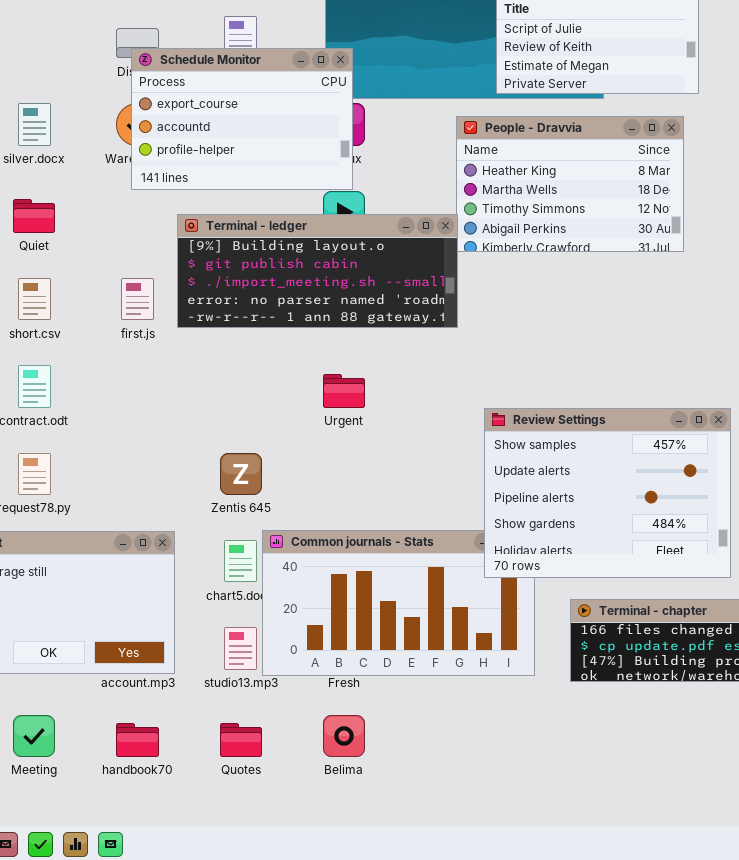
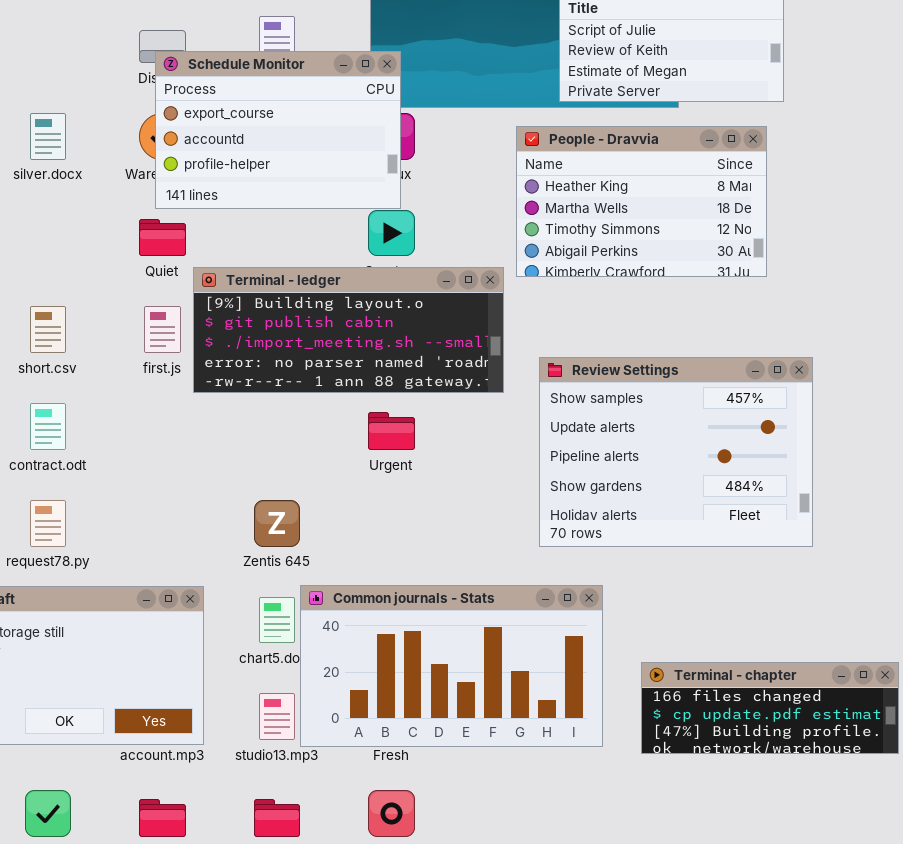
Quiet: [13,199,55,233] -> [139,219,186,256], moved
Terminal - ledger: [177,214,458,328] -> [193,267,504,393], moved
Review Settings: [484,408,731,578] -> [539,357,813,547], moved

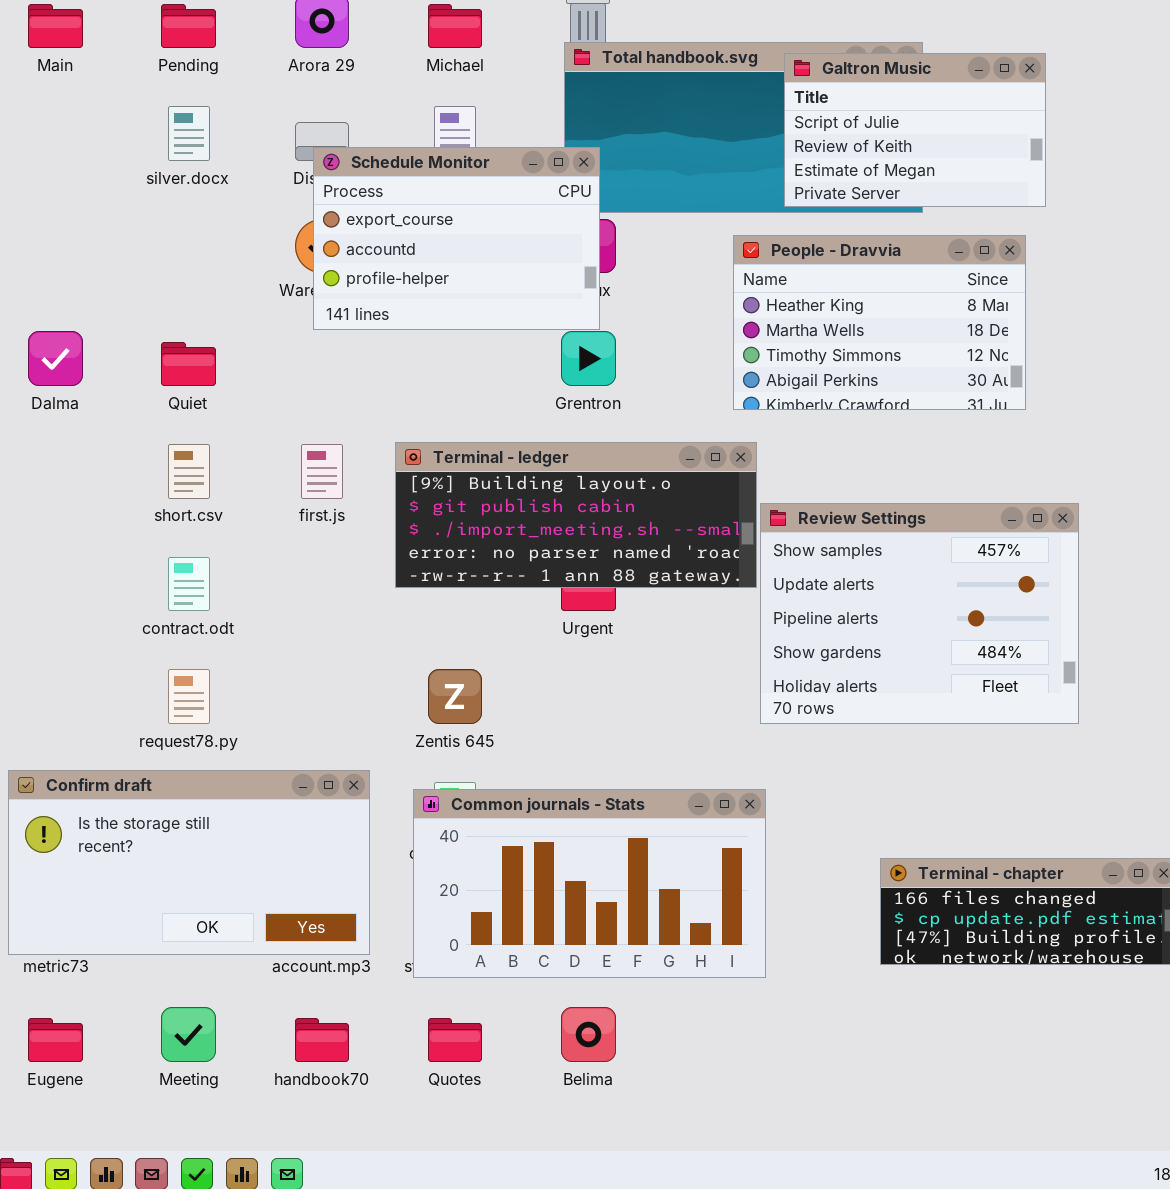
silver.docx: [30,113,66,160] -> [168,106,210,161], moved
Quiet: [139,219,186,256] -> [161,342,216,386], moved
Terminal - ledger: [193,267,504,393] -> [395,442,757,588], moved
Common journals - Stats: [300,585,603,747] -> [413,789,766,978], moved

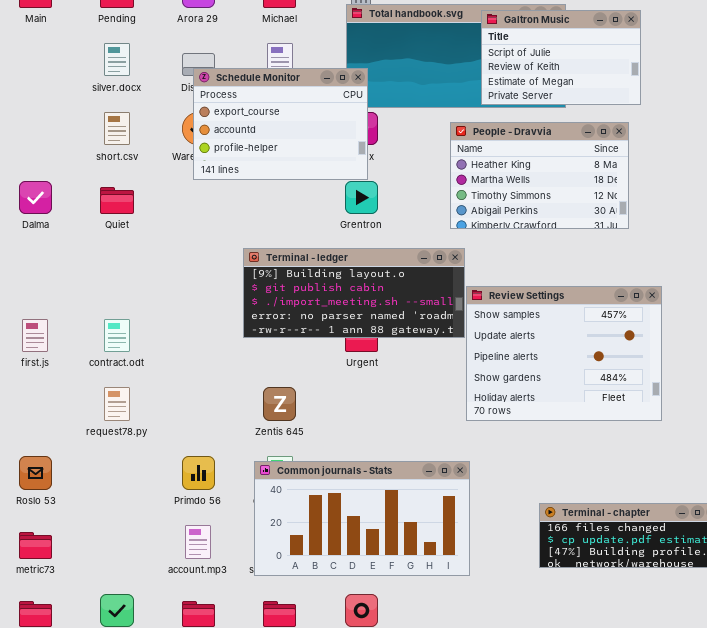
short.csv: [168,444,210,499] -> [104,112,130,145], moved
first.js: [301,444,343,499] -> [22,319,48,352], moved
Confirm draft: [8,770,370,955] -> none, closed

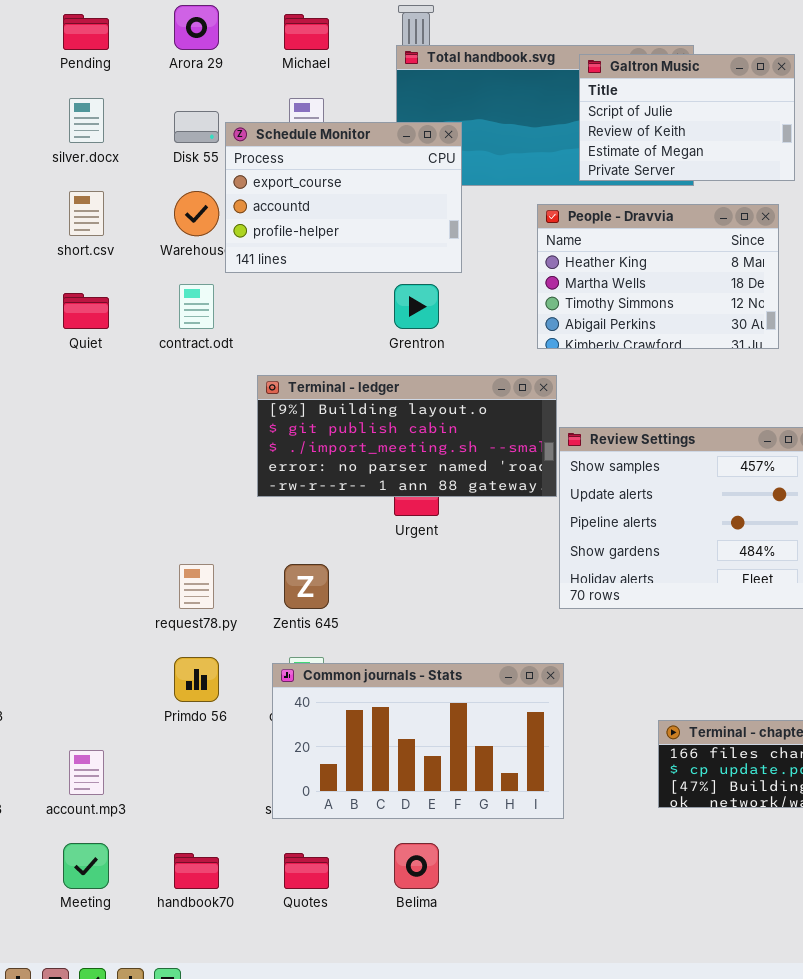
Schedule Monitor: [193,68,368,180] -> [225,122,462,273], moved
contract.odt: [104,319,130,352] -> [179,284,214,329], moved
request78.py: [104,387,130,421] -> [179,564,214,609], moved
account.mp3: [185,525,211,559] -> [69,750,104,795], moved

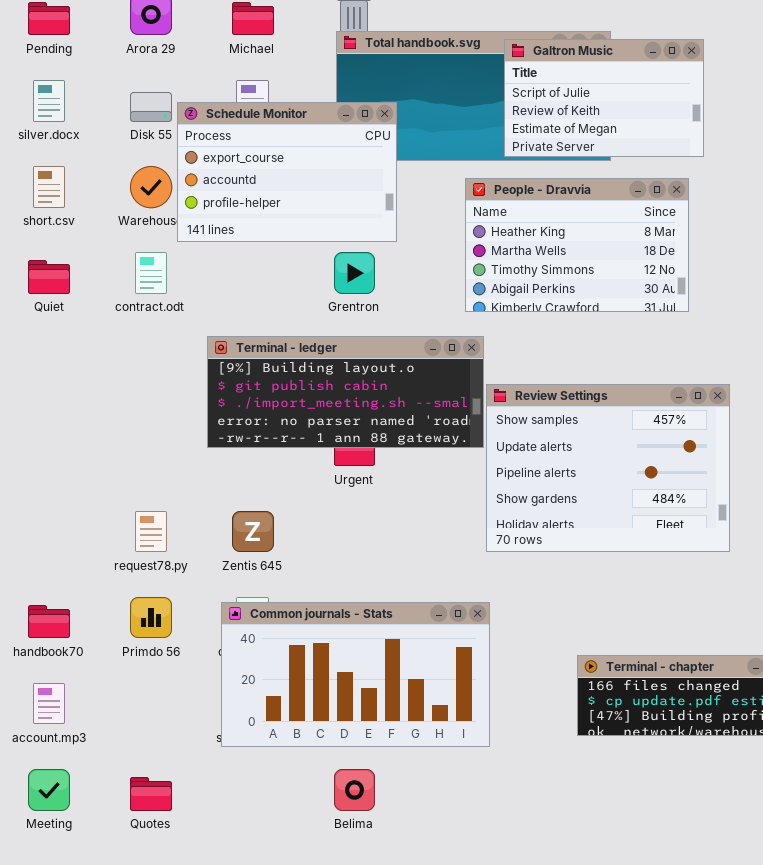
handbook70: [174,853,219,889] -> [28,605,70,638], moved
Quotes: [284,853,329,889] -> [130,777,172,811], moved

